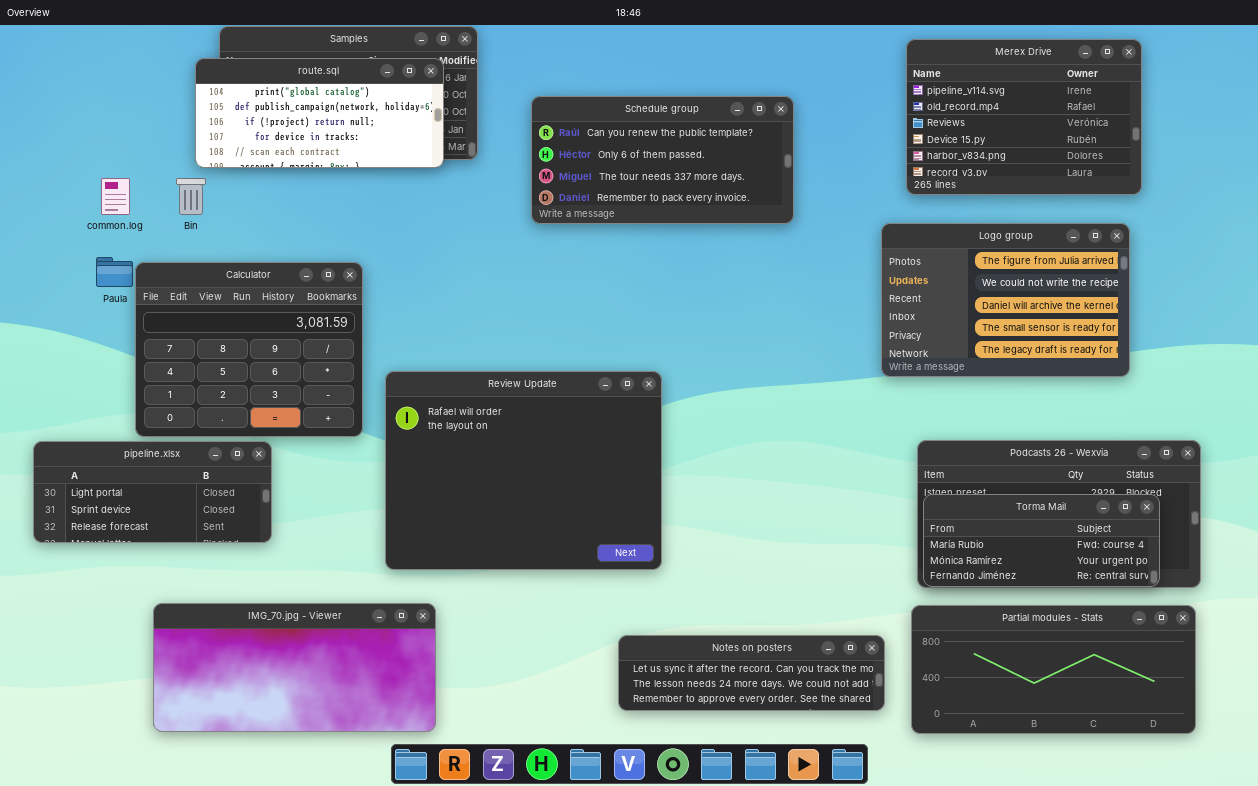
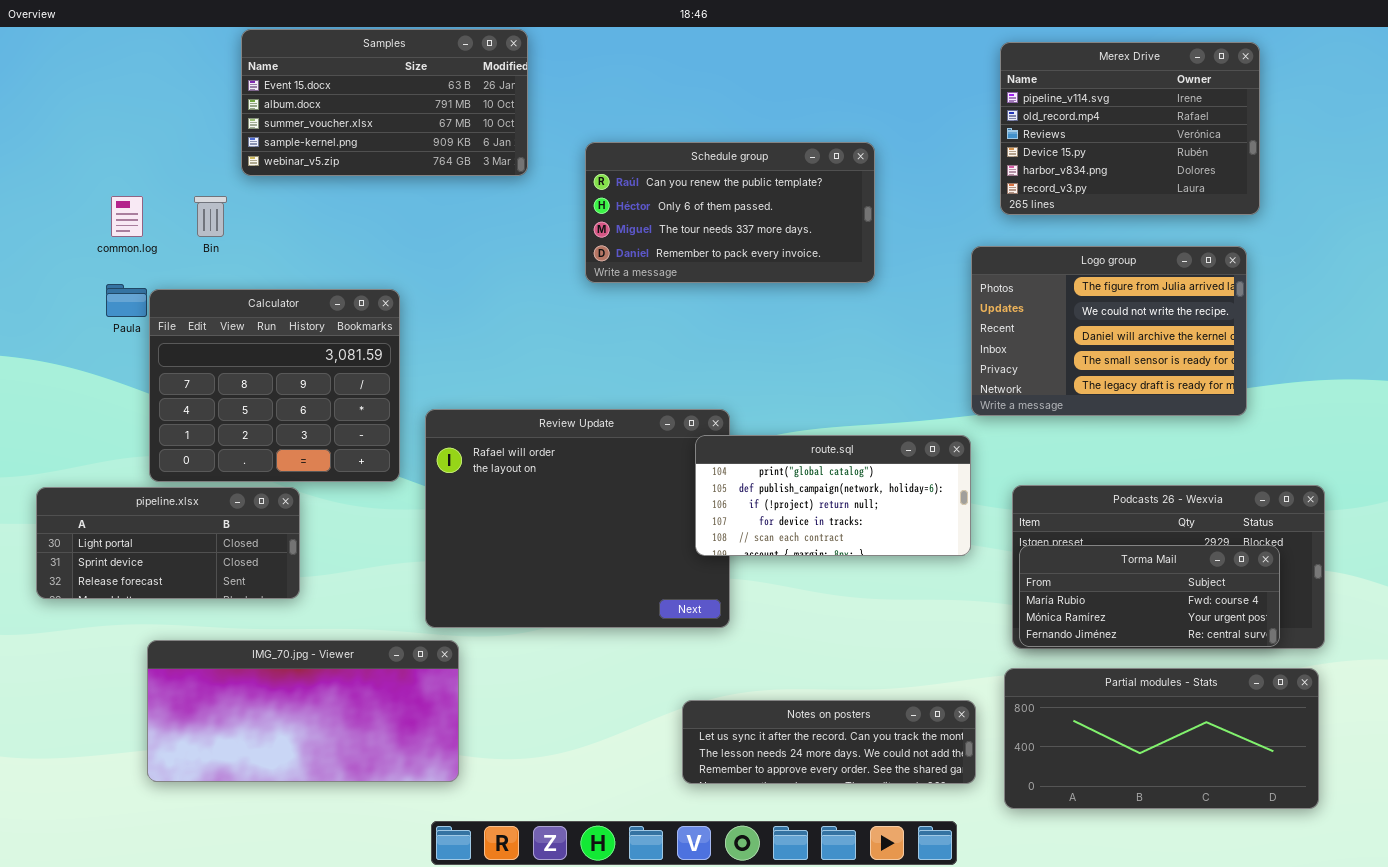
route.sql: [195,58,444,168] -> [695,435,971,556], moved
Schedule group: [531,96,794,224] -> [585,142,875,283], moved
IMG_70.jpg - Viewer: [153,603,436,732] -> [147,640,459,782], moved

